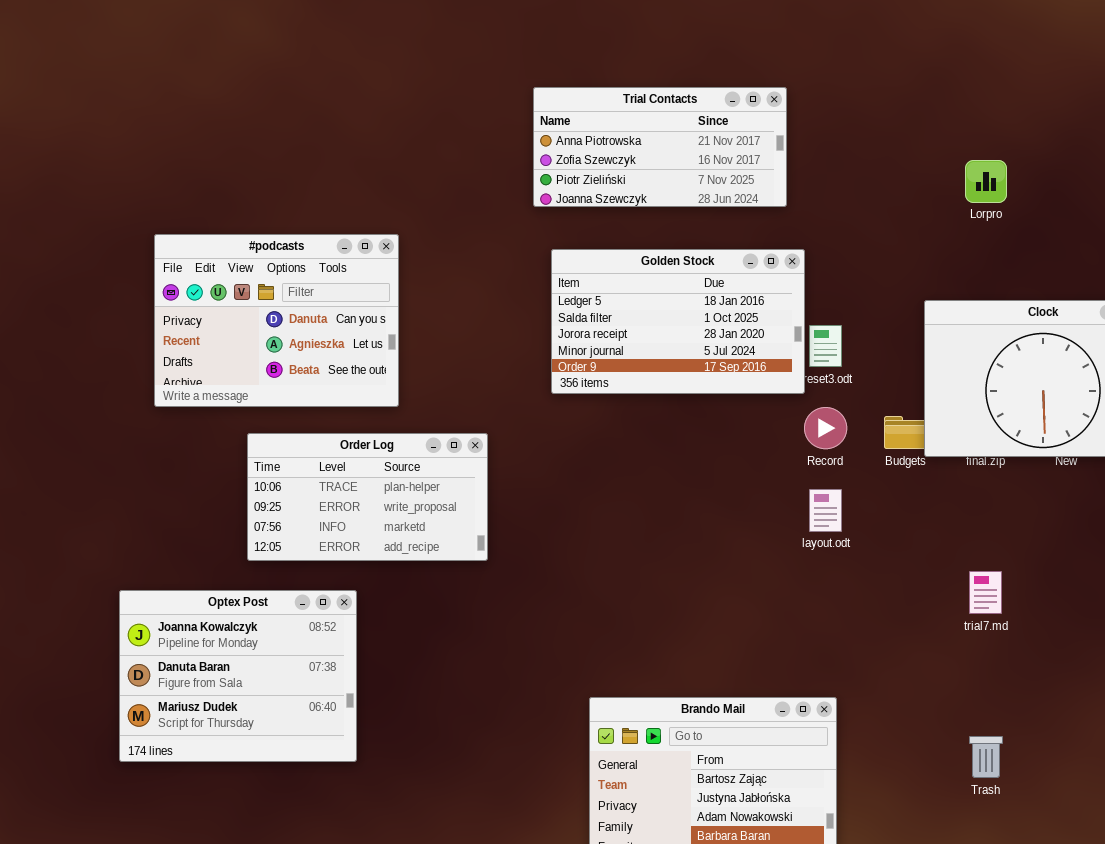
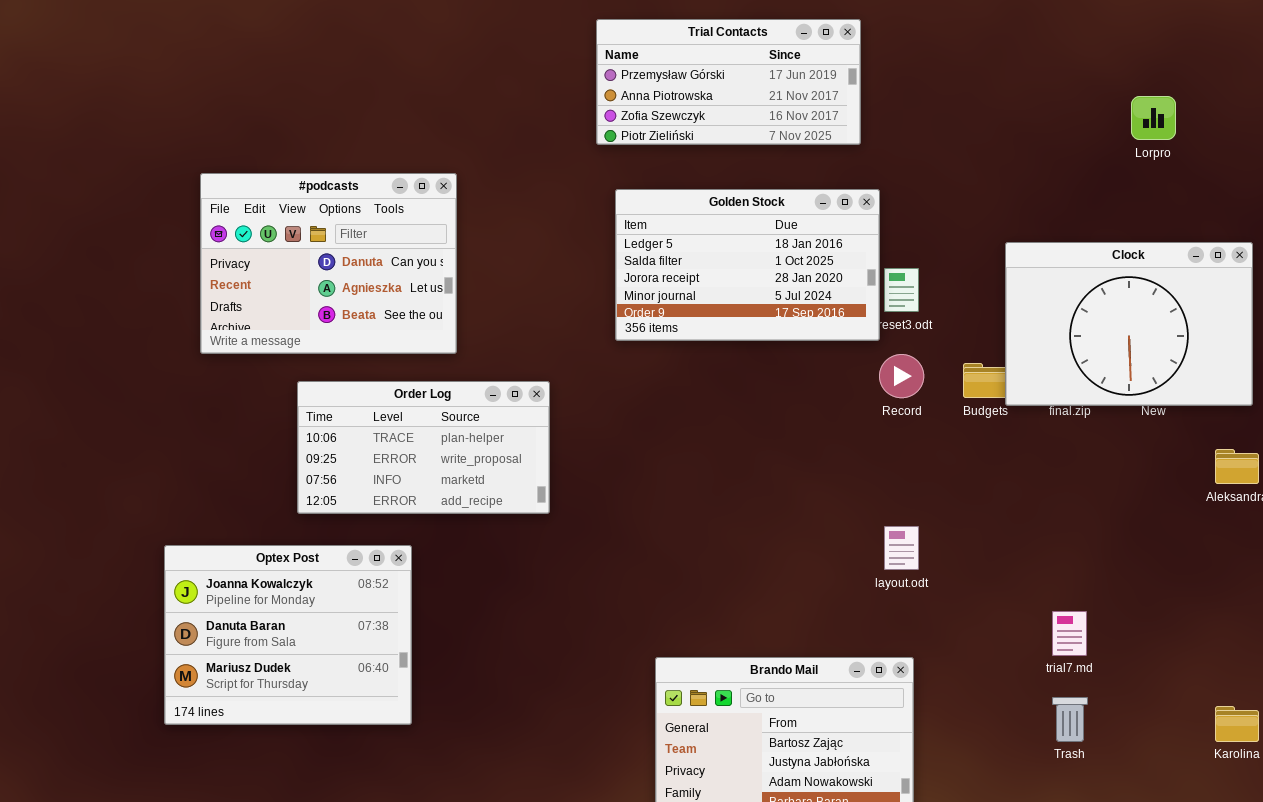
Trial Contacts: [533,87,787,207] -> [596,19,861,145], scrolled up 1 row
Lorpro: [965,160,1007,203] -> [1131,96,1176,140], moved
layout.odt: [809,489,842,532] -> [884,526,919,570], moved
trial7.md: [969,571,1002,614] -> [1052,611,1087,656], moved

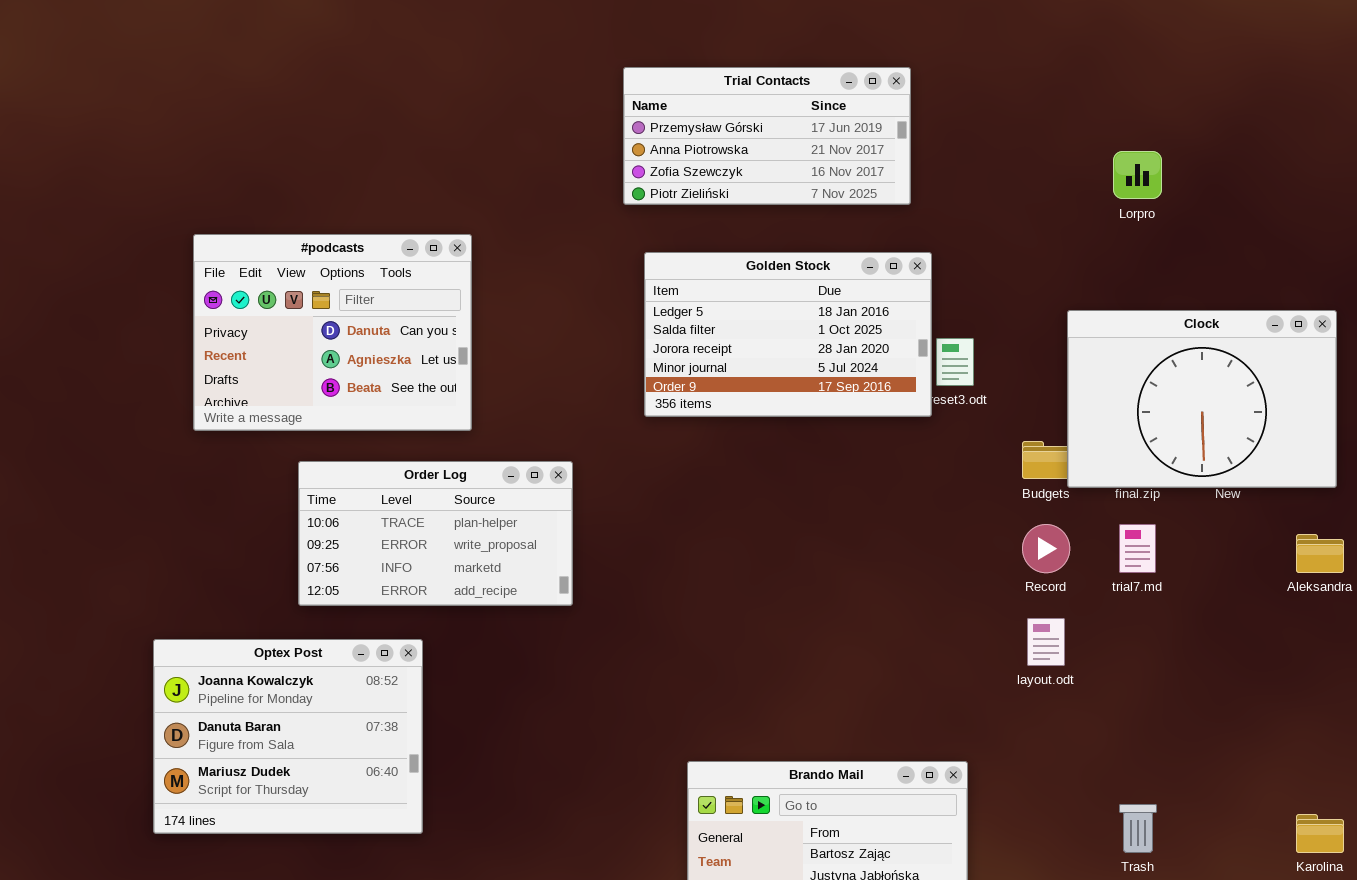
Lorpro: [1131,96,1176,140] -> [1113,151,1162,199], moved
Record: [879,354,924,398] -> [1022,524,1070,573], moved
layout.odt: [884,526,919,570] -> [1027,618,1065,666], moved
trial7.md: [1052,611,1087,656] -> [1119,524,1156,573], moved

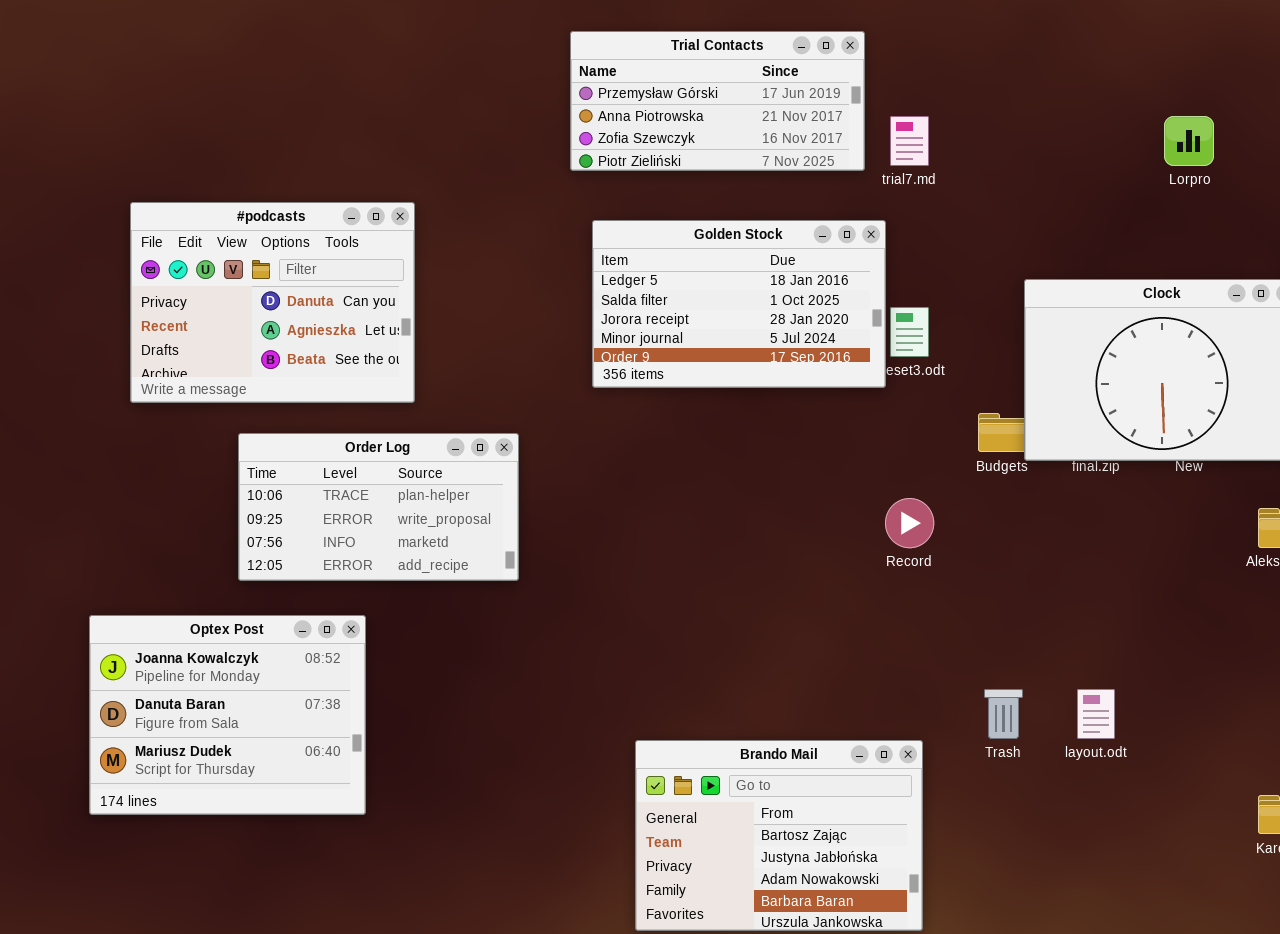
Lorpro: [1113,151,1162,199] -> [1164,116,1214,166], moved
Record: [1022,524,1070,573] -> [885,498,934,548], moved
trial7.md: [1119,524,1156,573] -> [890,116,929,166], moved
layout.odt: [1027,618,1065,666] -> [1077,689,1115,739], moved
Trash: [1119,804,1157,853] -> [984,689,1023,739], moved

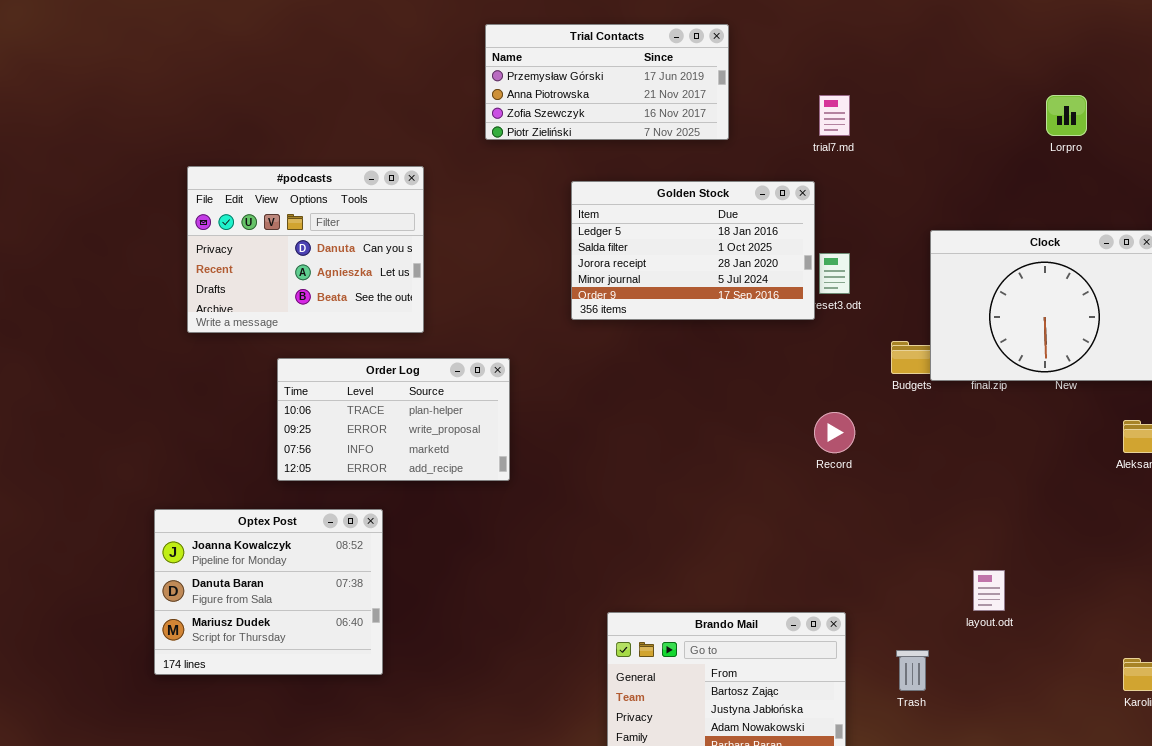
Trial Contacts: [570,31,865,171] -> [485,24,729,140], moved
Trash: [984,689,1023,739] -> [896,650,929,691], moved

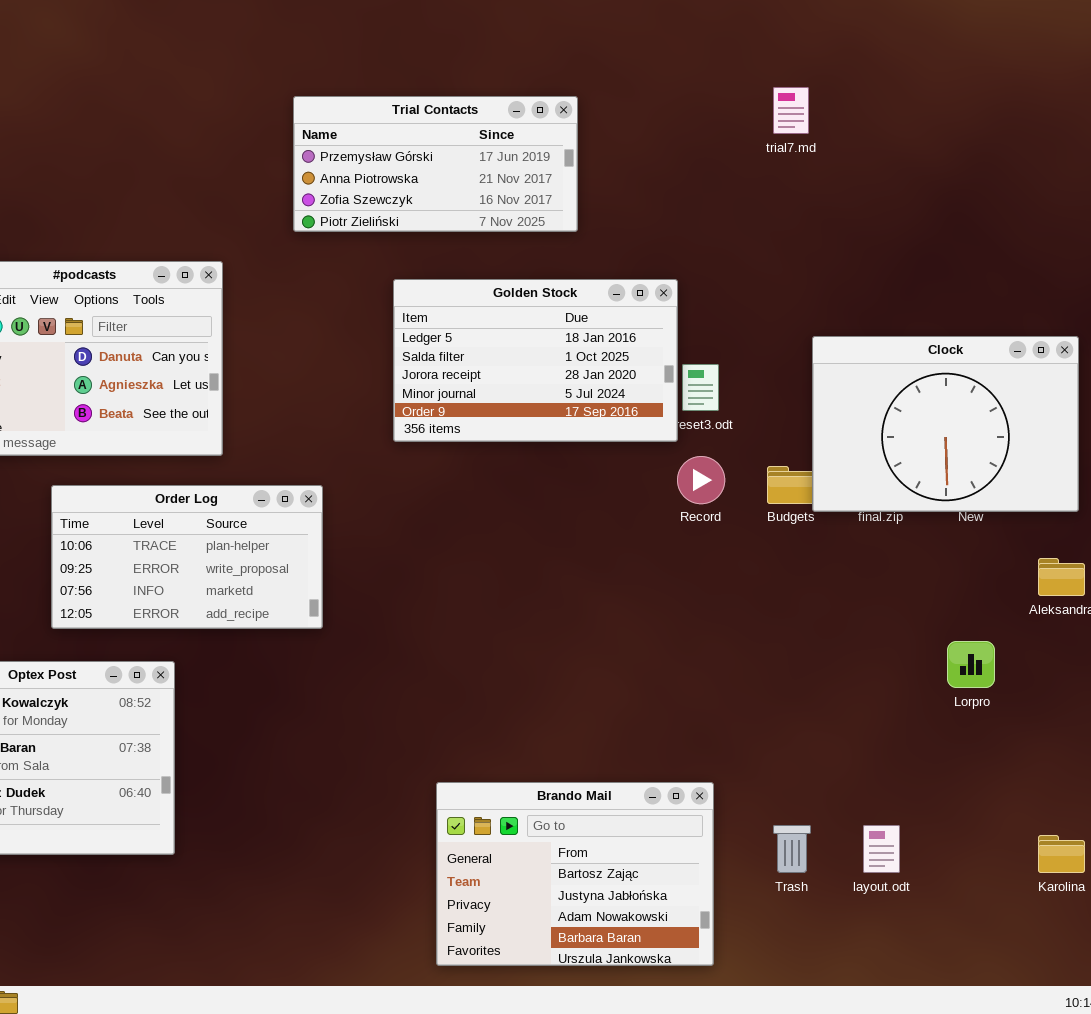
trial7.md: [819,95,850,136] -> [773,87,809,134], moved
Lorpro: [1046,95,1087,136] -> [947,641,995,688], moved
Record: [814,412,855,453] -> [677,456,725,504], moved
layout.odt: [973,570,1005,611] -> [863,825,900,873], moved

